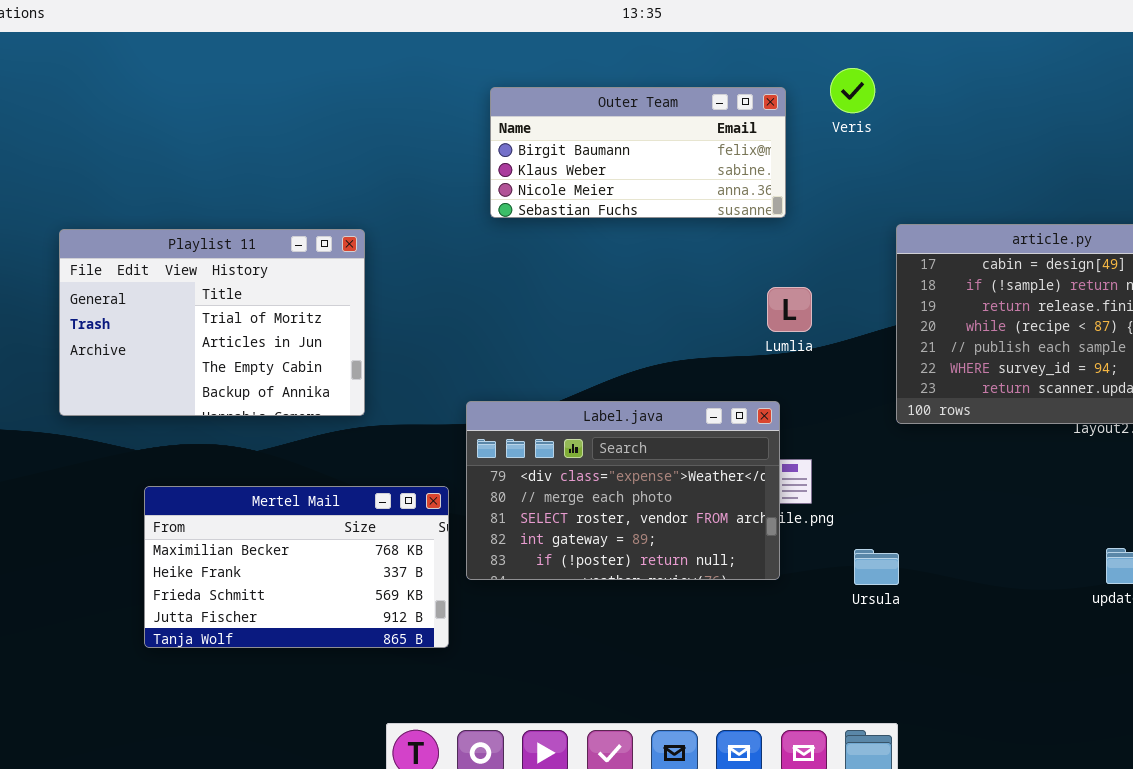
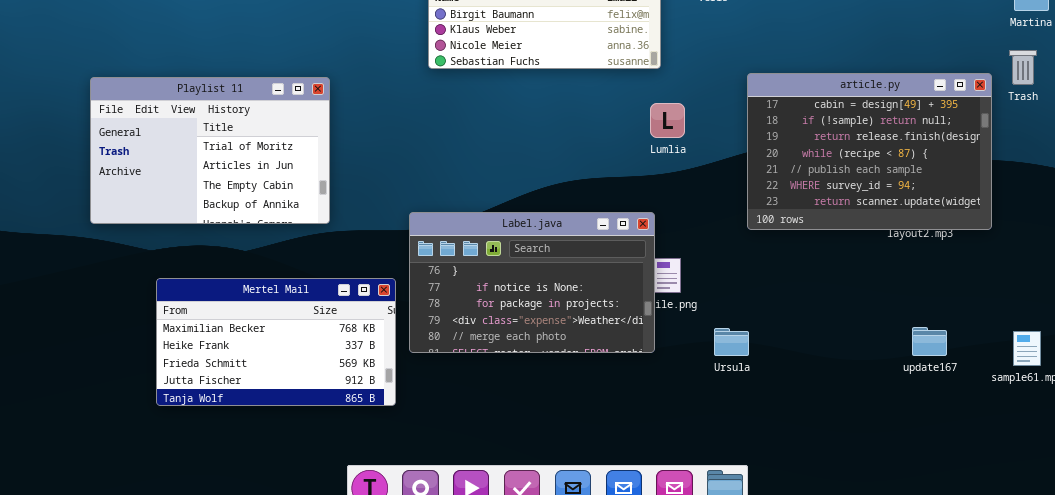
Lumlia: [767,287,812,332] -> [650,103,685,138], moved
Label.java: [466,401,780,580] -> [409,212,655,353], scrolled up 3 rows

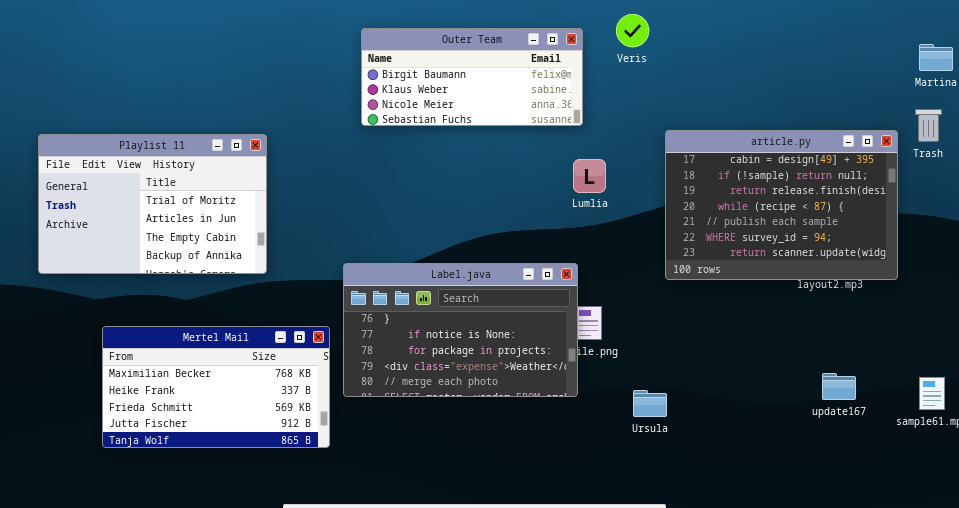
Ursula: [714,328,749,356] -> [633,390,667,417], moved

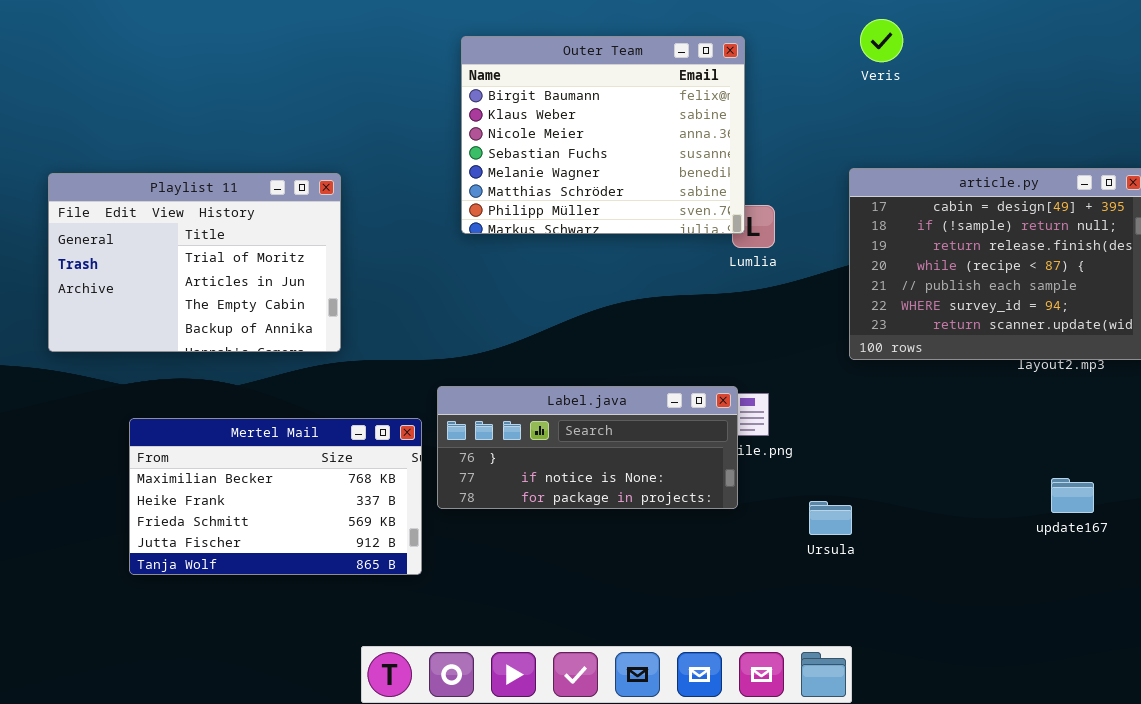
Veris: [616,14,649,47] -> [860,19,903,62], moved
Outer Team: [361,28,583,126] -> [461,36,745,234], resized
Label.java: [343,263,578,397] -> [437,386,738,509], resized

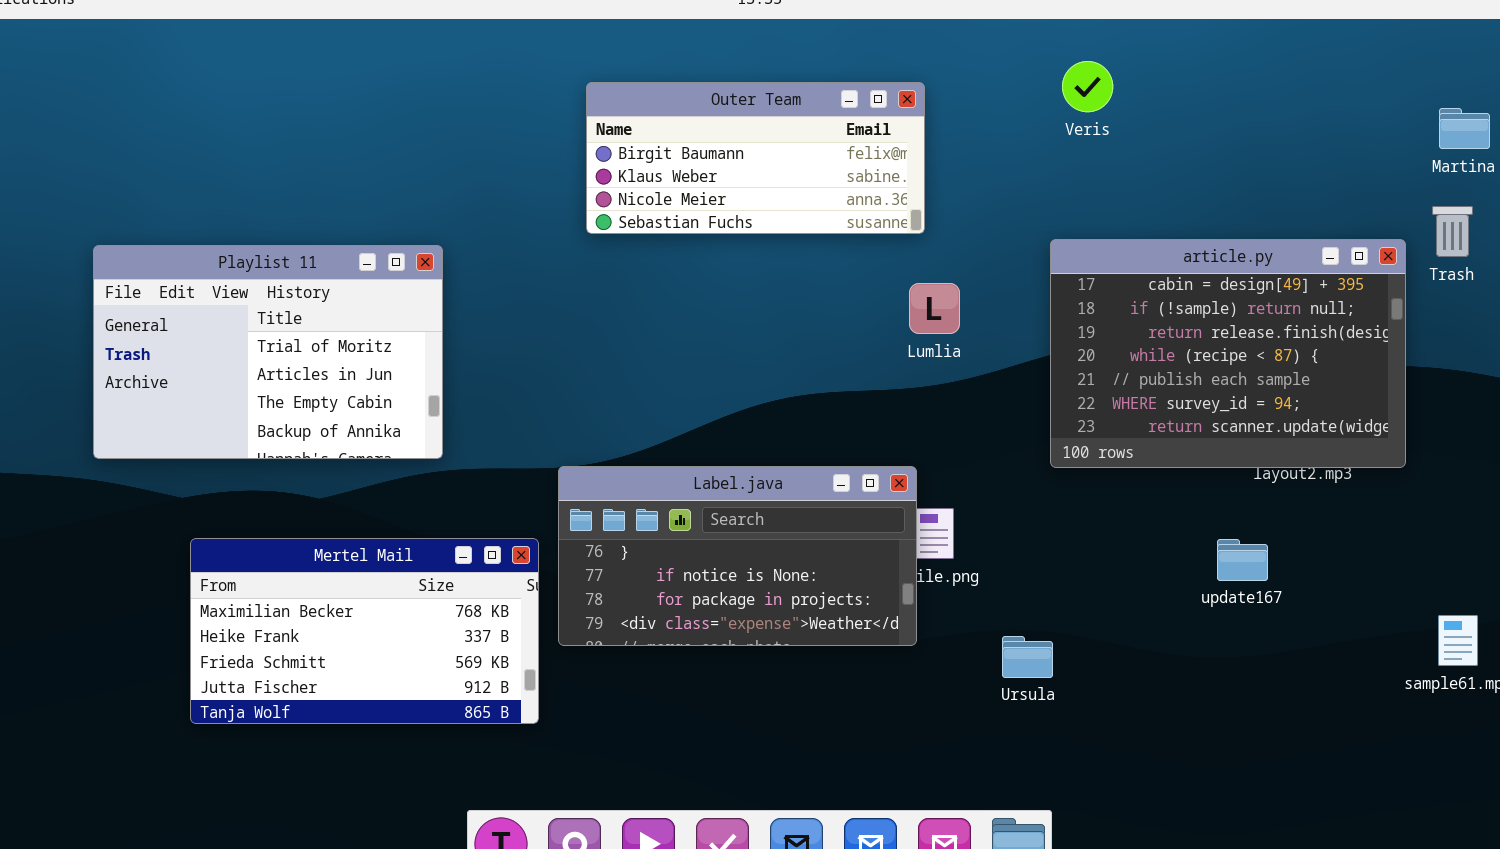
Outer Team: [461,36,745,234] -> [586,82,925,234], resized
Label.java: [437,386,738,509] -> [558,466,917,646], resized
update167: [1051,478,1094,513] -> [1217,539,1268,581], moved

